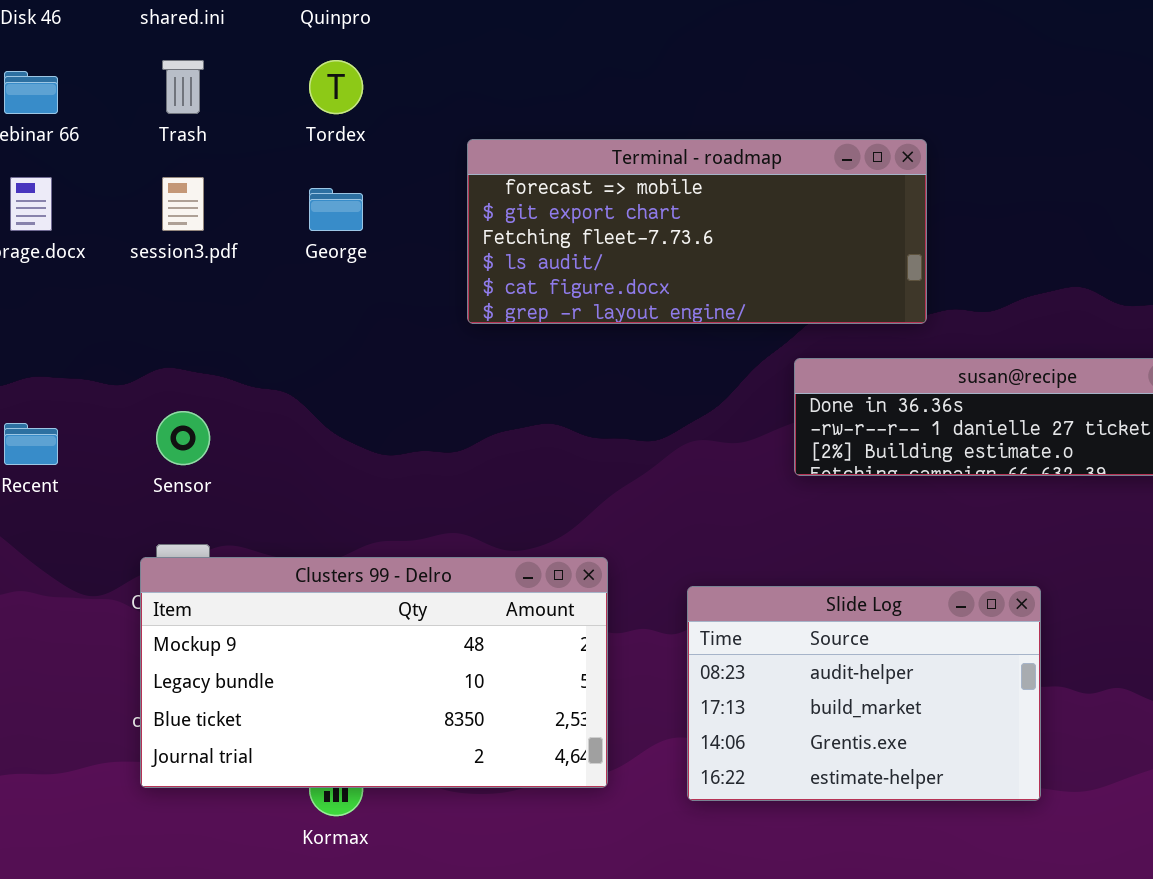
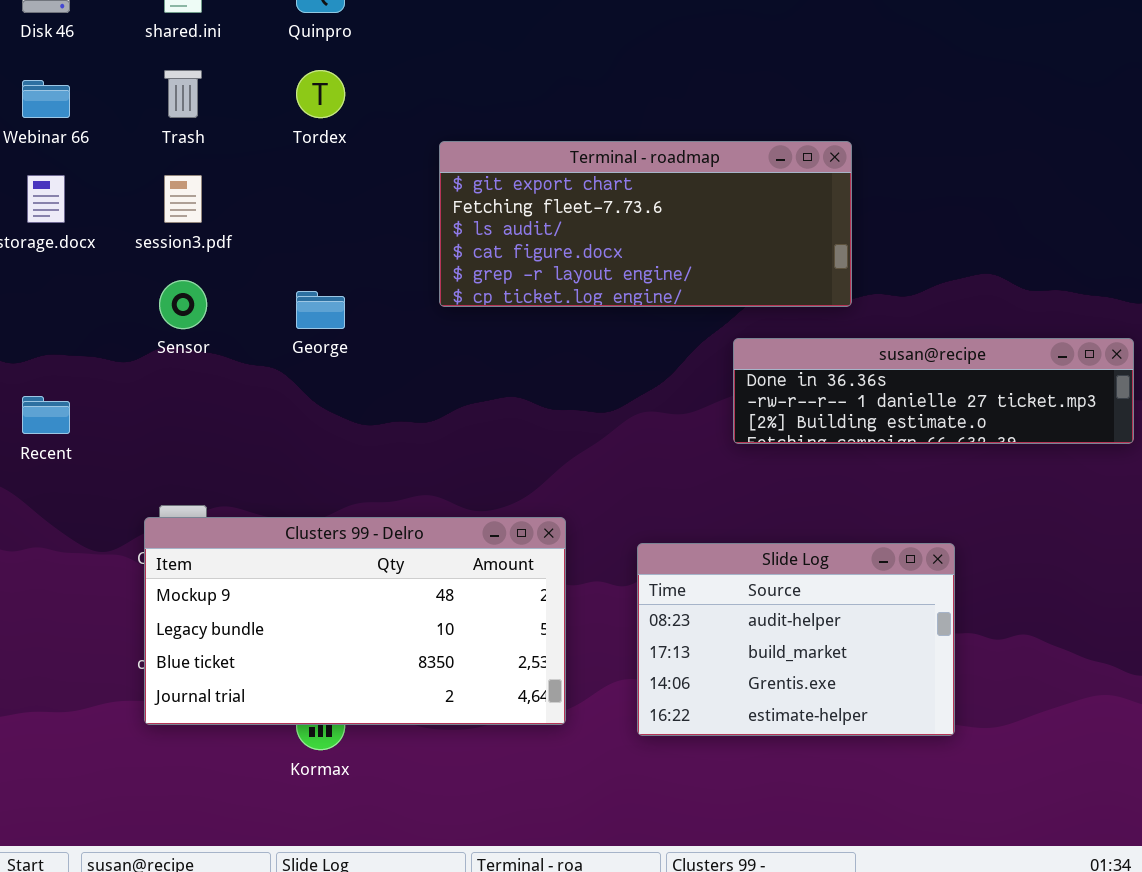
Terminal - roadmap: [467,139,927,324] -> [439,141,852,307], scrolled down 1 row
George: [309,188,363,231] -> [296,291,345,329], moved
Sensor: [156,411,210,465] -> [159,280,207,329], moved

